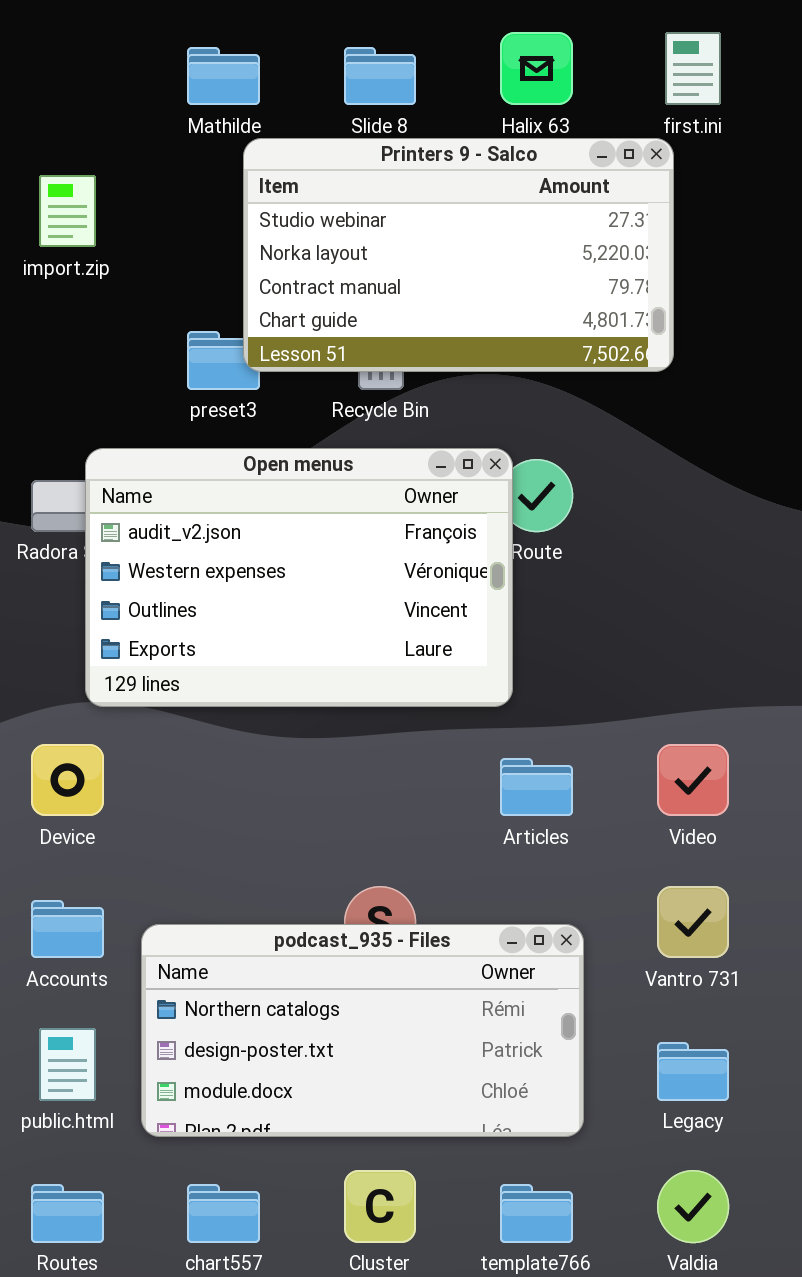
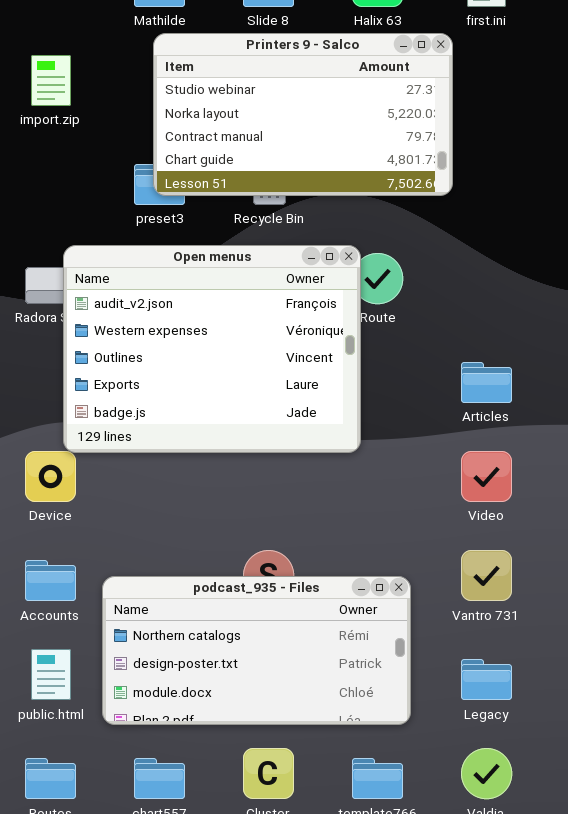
Printers 9 - Salco: [243,138,674,372] -> [153,33,453,196], moved
Open menus: [85,448,513,707] -> [63,245,361,453], resized
Articles: [500,758,573,816] -> [461,362,512,403], moved

